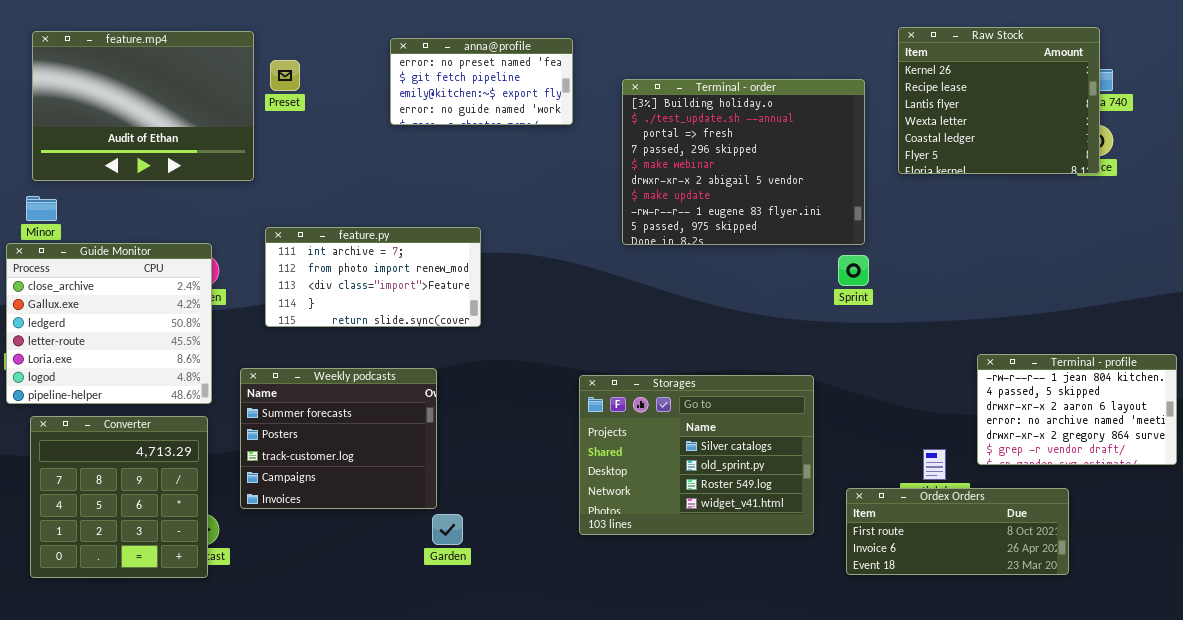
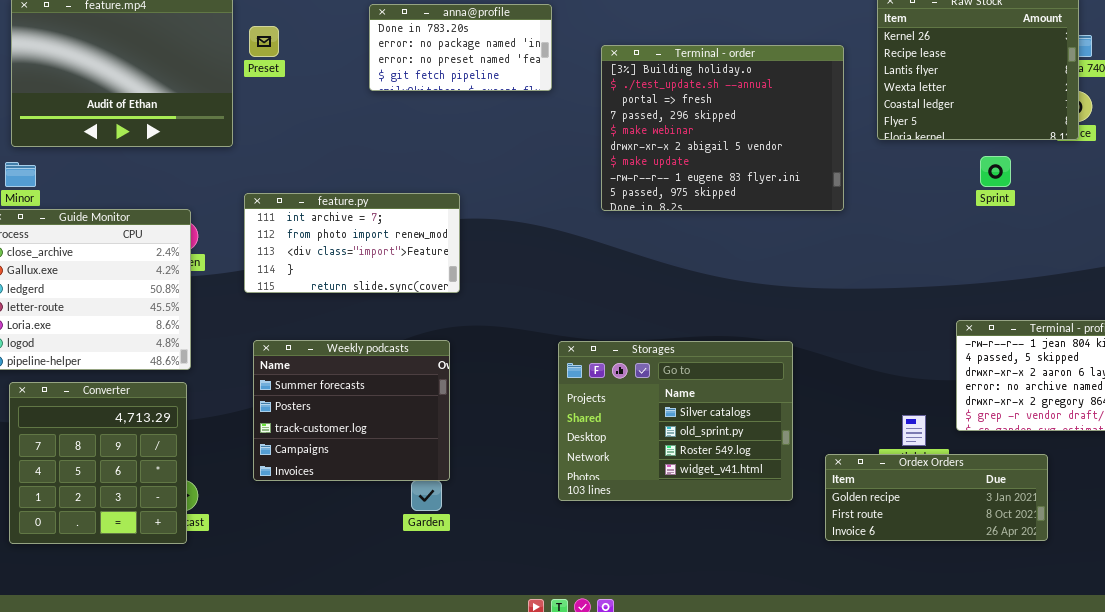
anna@profile: [390,38,573,125] -> [369,4,552,91], scrolled up 2 rows
Sprint: [838,255,869,286] -> [980,156,1011,187], moved
Weekly podcasts: [240,368,437,509] -> [253,340,450,481], moved
Ordex Orders: [846,488,1069,575] -> [825,454,1048,541], scrolled up 1 row

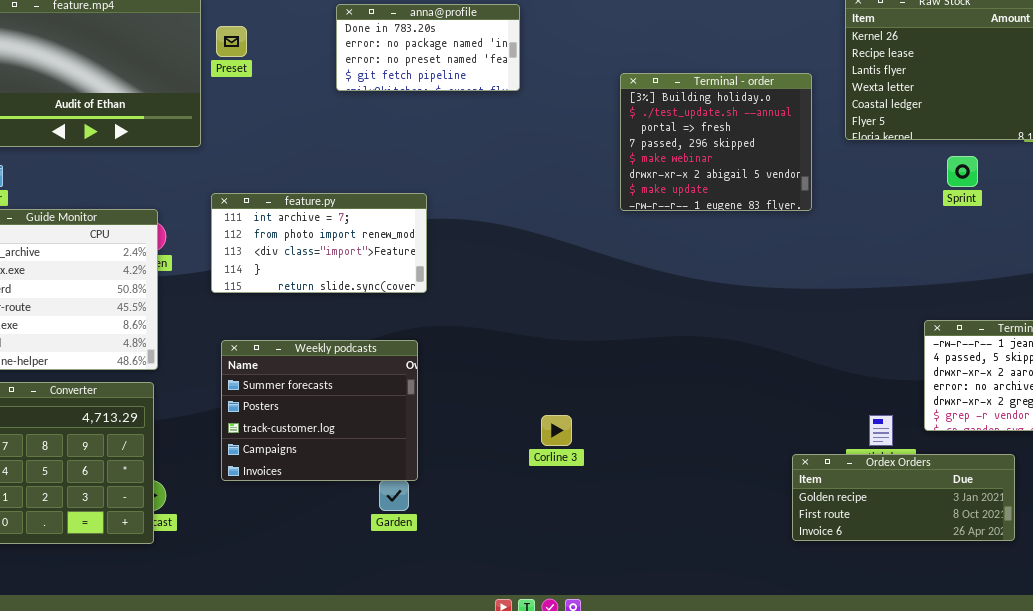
Terminal - order: [601,45,844,211] -> [620,73,812,211], resized
Storages: [558,341,793,501] -> none, closed

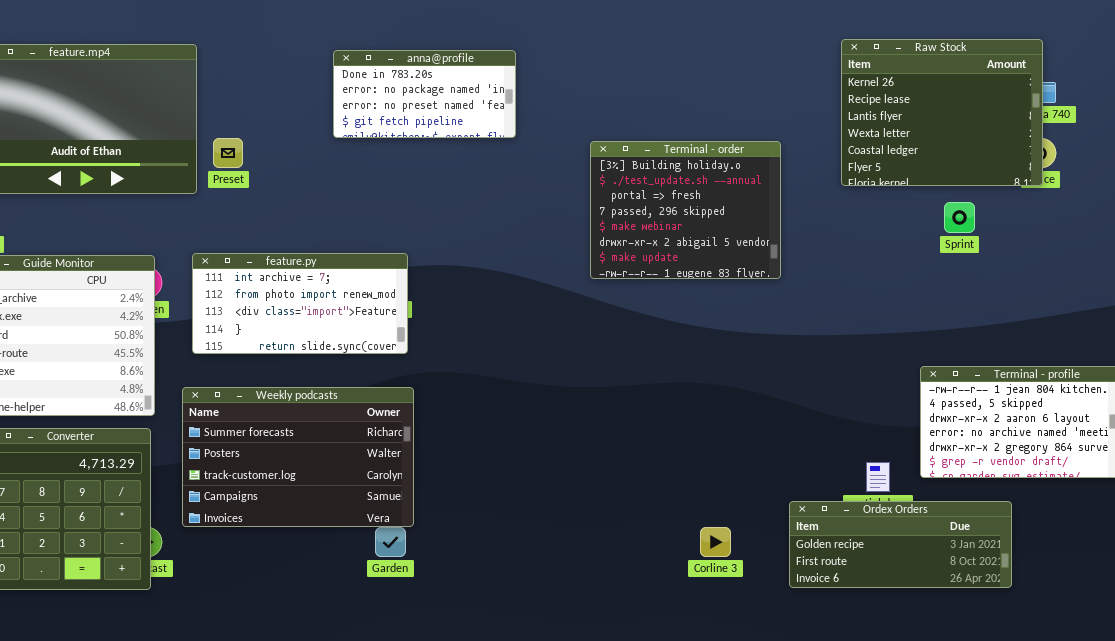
Preset: [216,26,247,57] -> [213,138,243,168], moved
Terminal - order: [620,73,812,211] -> [590,141,781,279], moved
feature.py: [211,193,427,293] -> [192,253,408,354], moved
Weekly podcasts: [221,340,418,481] -> [182,387,414,527], resized
Corline 3: [541,415,572,446] -> [700,527,731,557], moved

